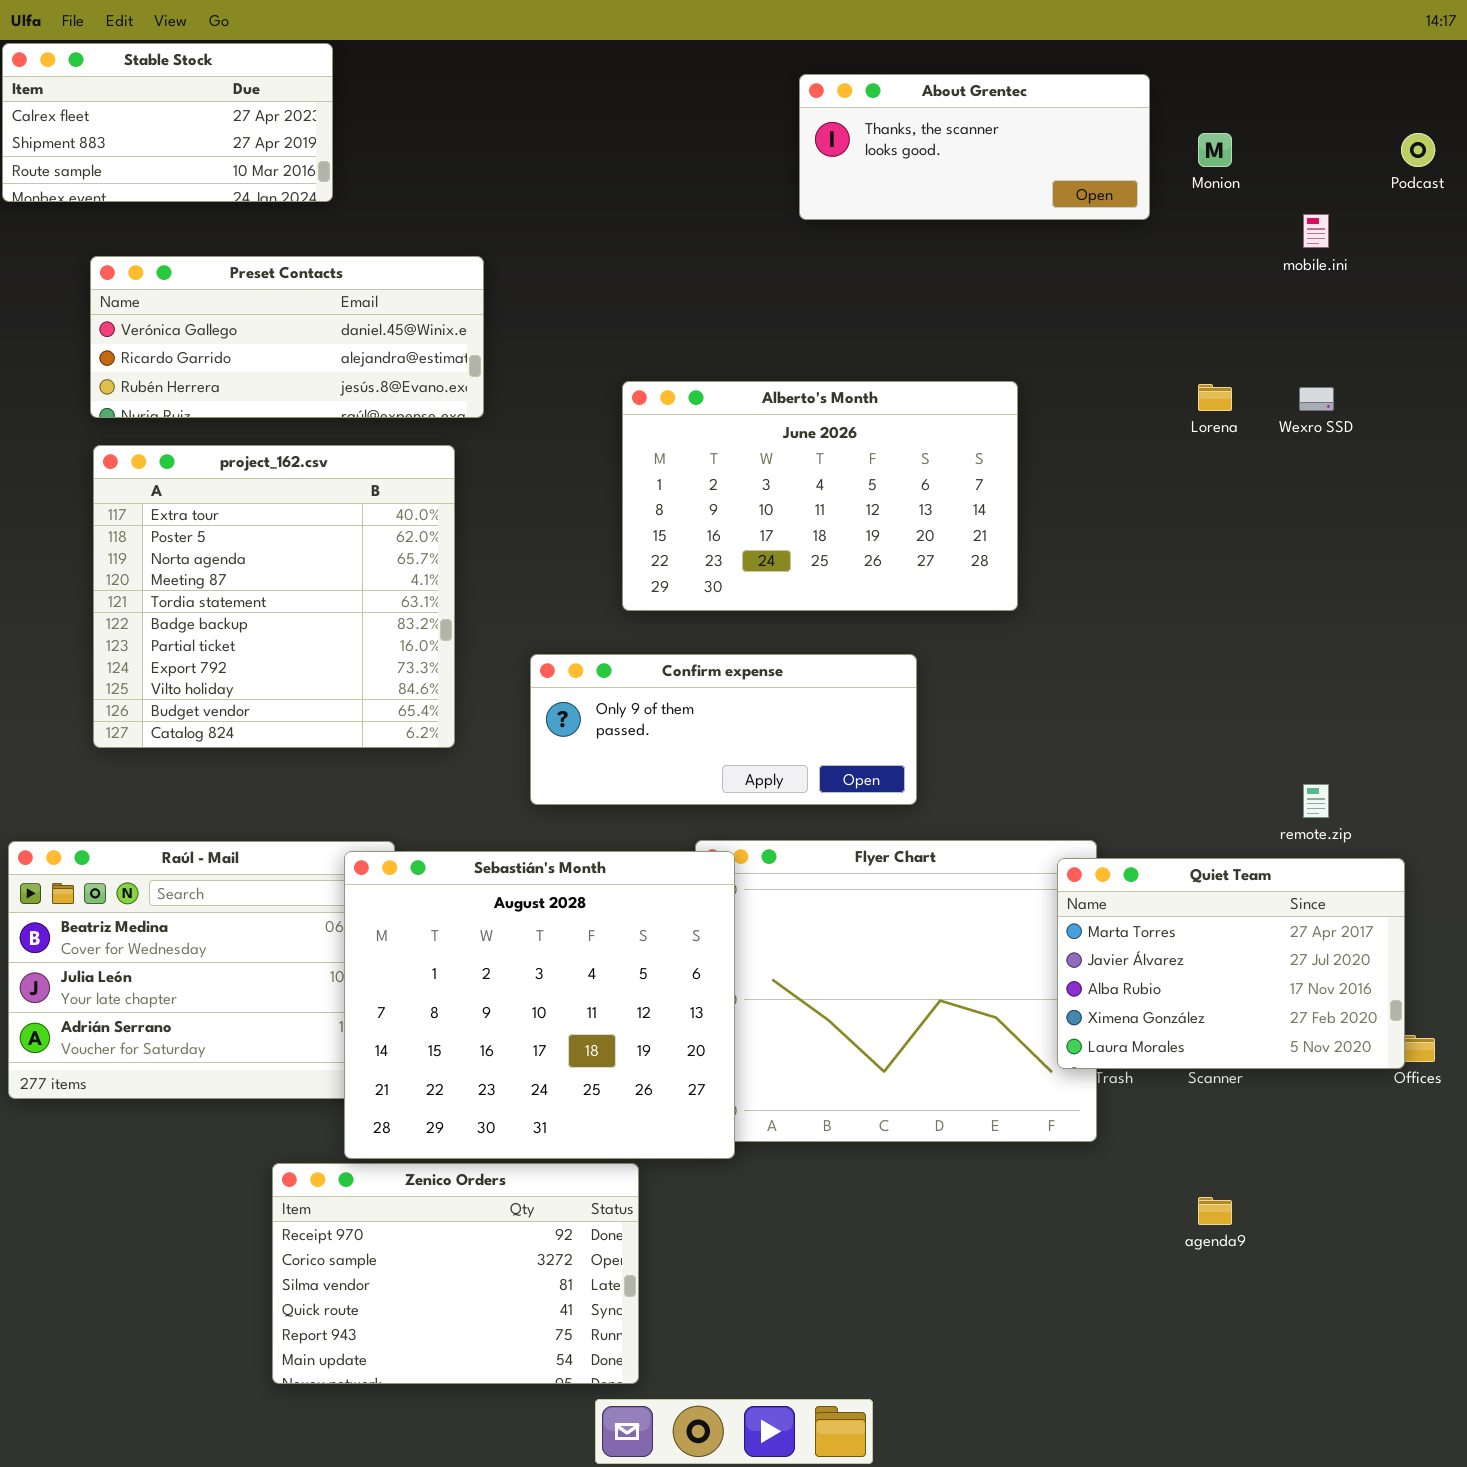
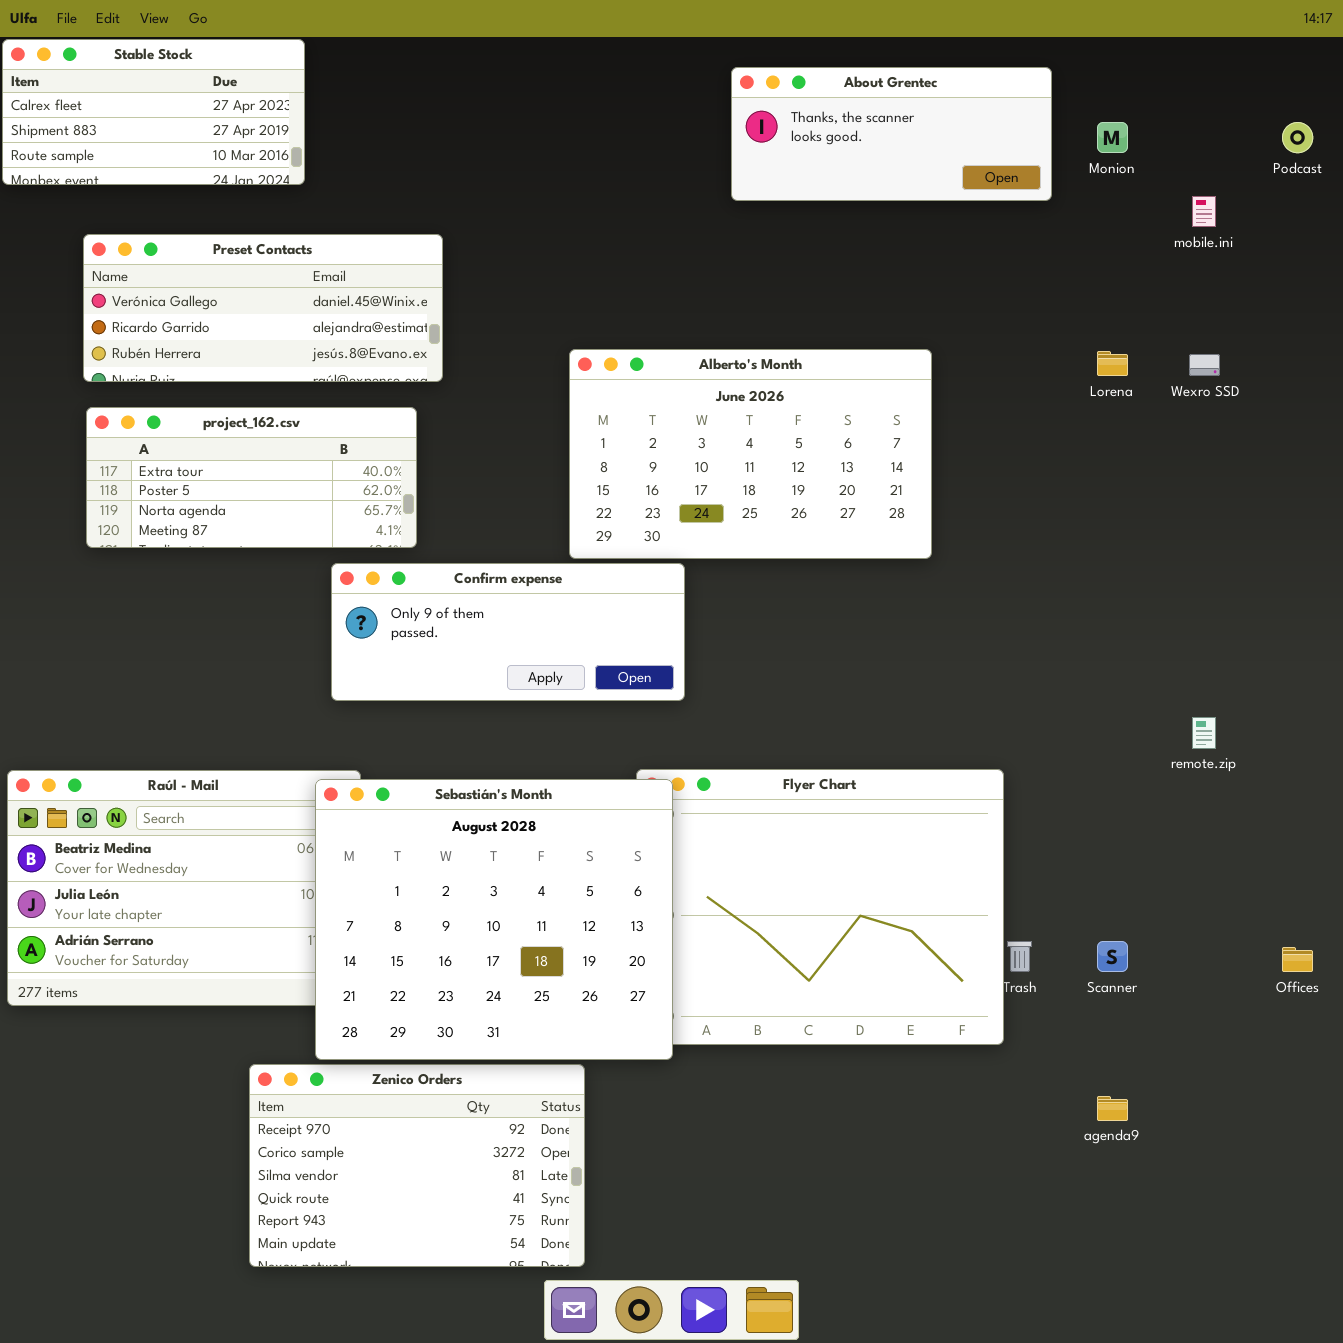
project_162.csv: [93,445,455,748] -> [86,407,417,548], resized
Confirm expense: [530,654,917,805] -> [331,563,685,701], moved
Quiet Team: [1057,858,1405,1069] -> none, closed

